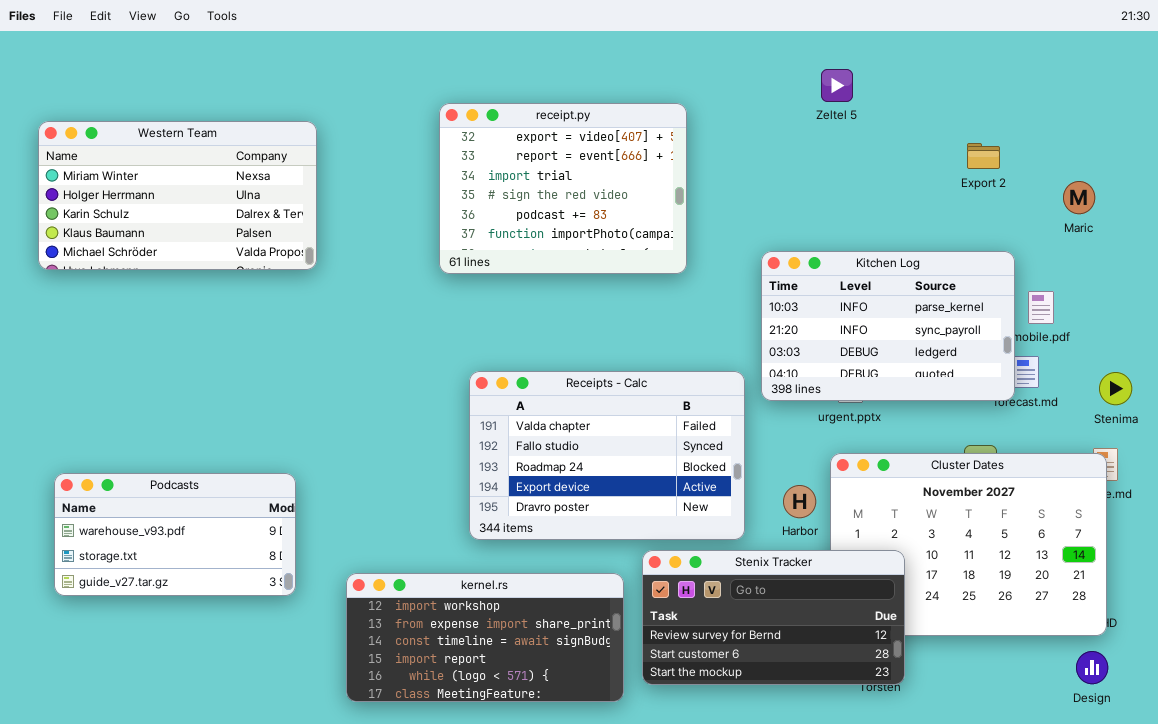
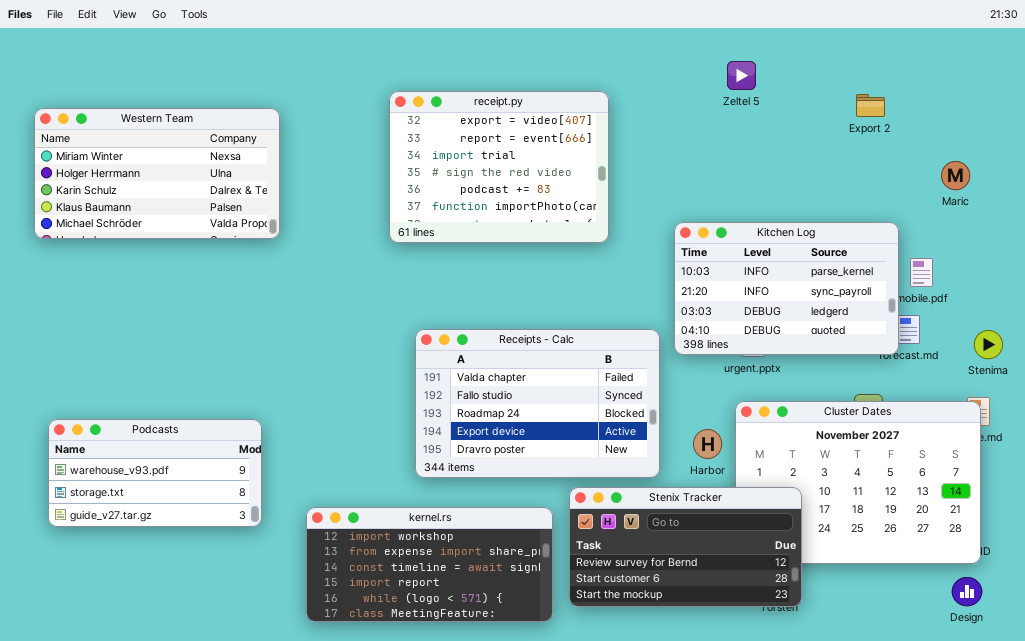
Export 2: [967,143,1000,169] -> [856,94,885,117], moved

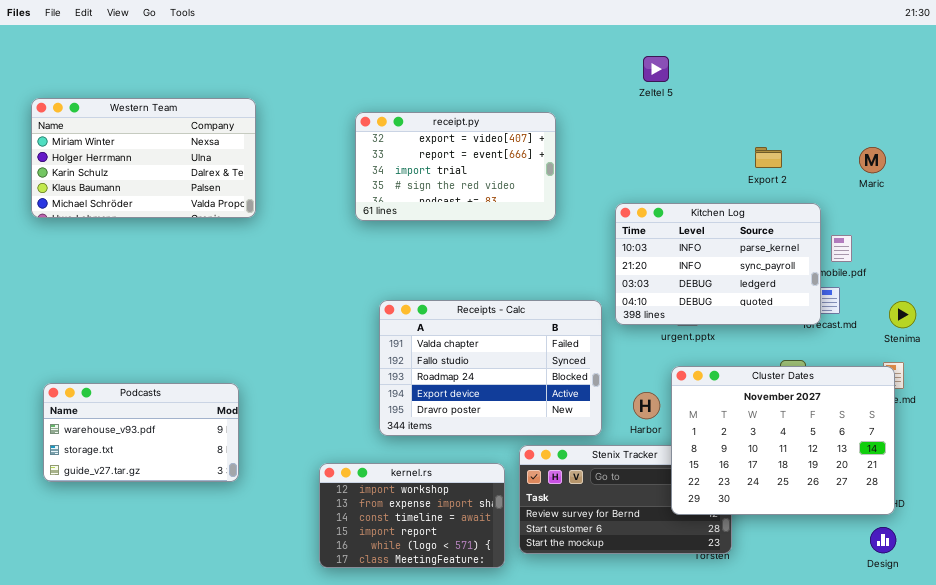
Zeltel 5: [727,61,756,90] -> [643,56,669,82], moved
receipt.py: [389,91,609,243] -> [355,112,556,221], resized
Export 2: [856,94,885,117] -> [755,147,782,168], moved
Cluster Dates: [735,401,981,564] -> [671,366,895,515], raised
kernel.rs: [306,507,553,622] -> [319,463,505,568], resized

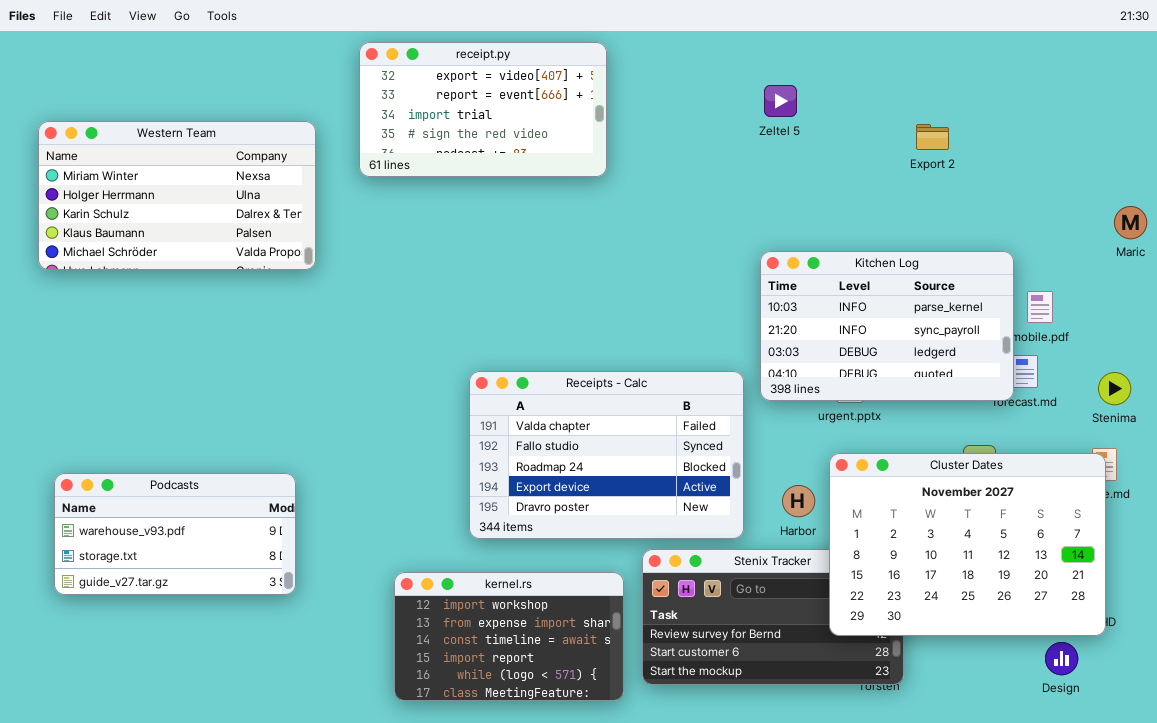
Zeltel 5: [643,56,669,82] -> [764,85,797,117], moved
receipt.py: [355,112,556,221] -> [359,42,607,177], moved
Maric: [859,147,886,173] -> [1114,206,1147,239], moved
Export 2: [755,147,782,168] -> [916,124,949,150], moved
Design: [870,527,896,553] -> [1045,642,1078,675], moved

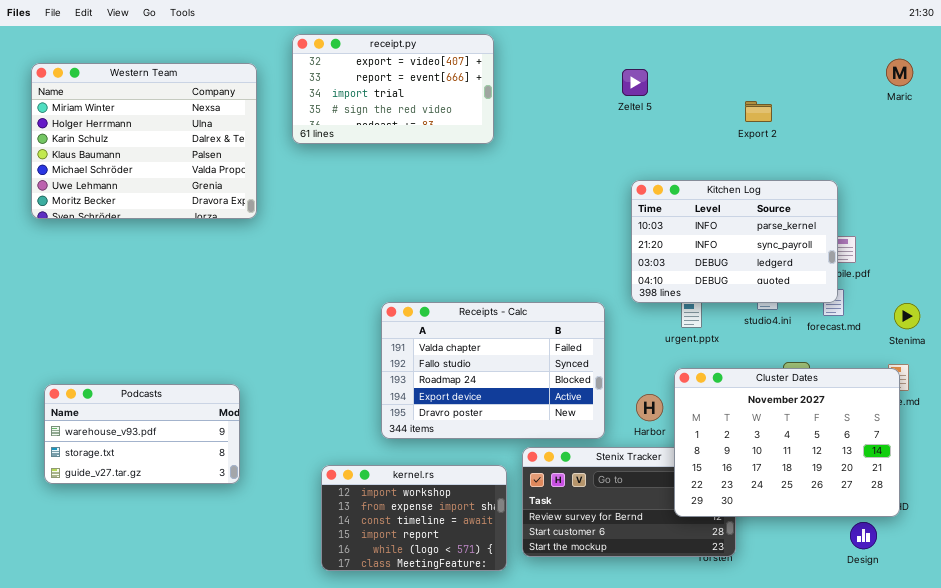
Western Team: [38,121,316,270] -> [31,63,257,219], resized
Maric: [1114,206,1147,239] -> [886,59,913,86], moved
Kitchen Log: [760,251,1014,401] -> [631,180,838,303], moved

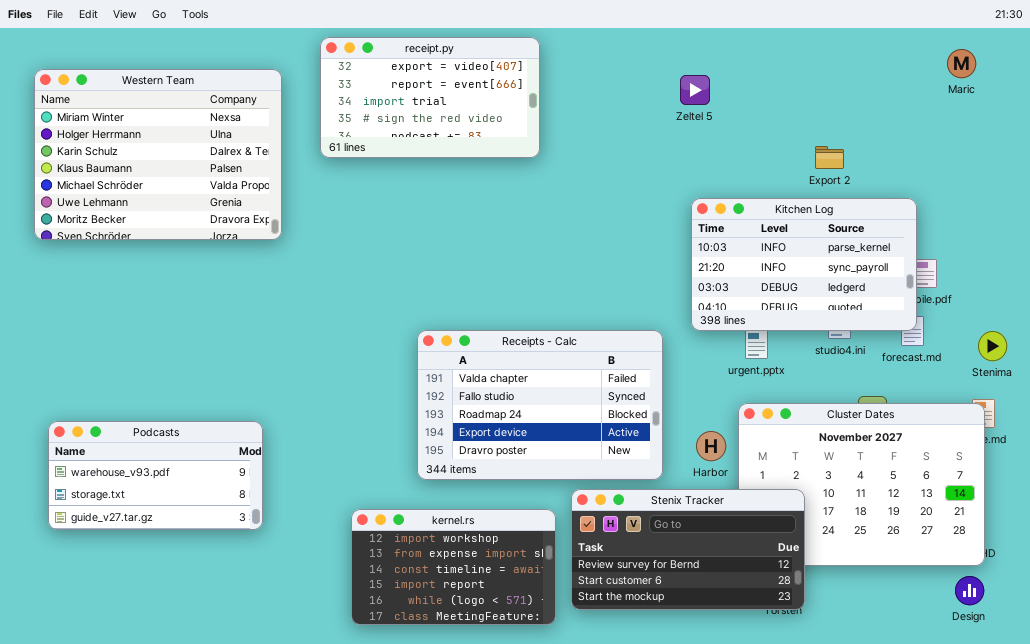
Maric: [886,59,913,86] -> [947,49,976,78], moved
Export 2: [745,101,772,122] -> [815,146,844,169], moved
Stenix Tracker: [522,447,736,557] -> [571,489,805,610], raised
Design: [850,522,877,549] -> [955,576,984,605], moved

